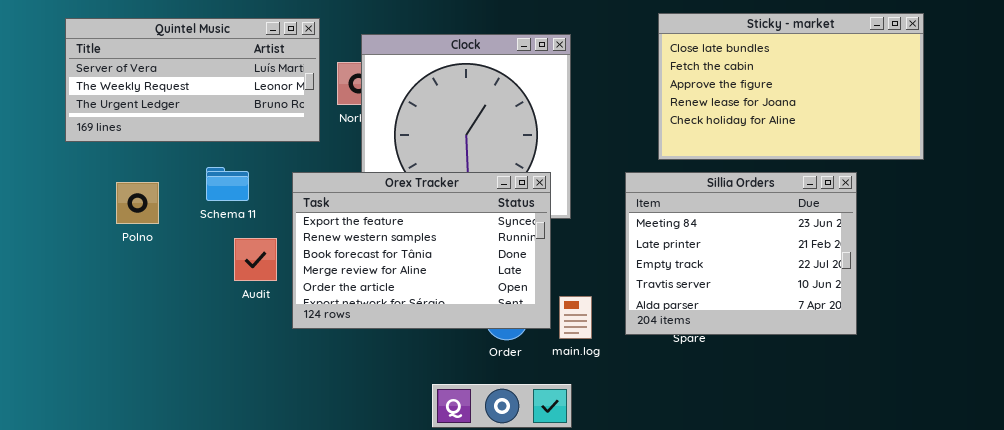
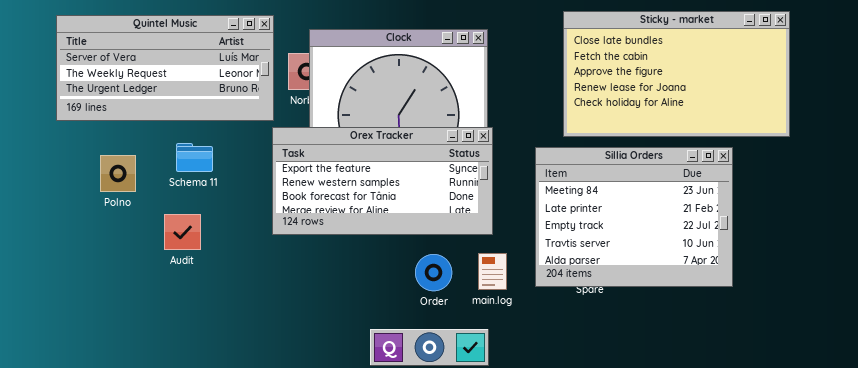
Orex Tracker: [292,172,551,329] -> [272,127,493,235], moved, resized
Audit: [234,238,277,281] -> [164,214,201,250], moved

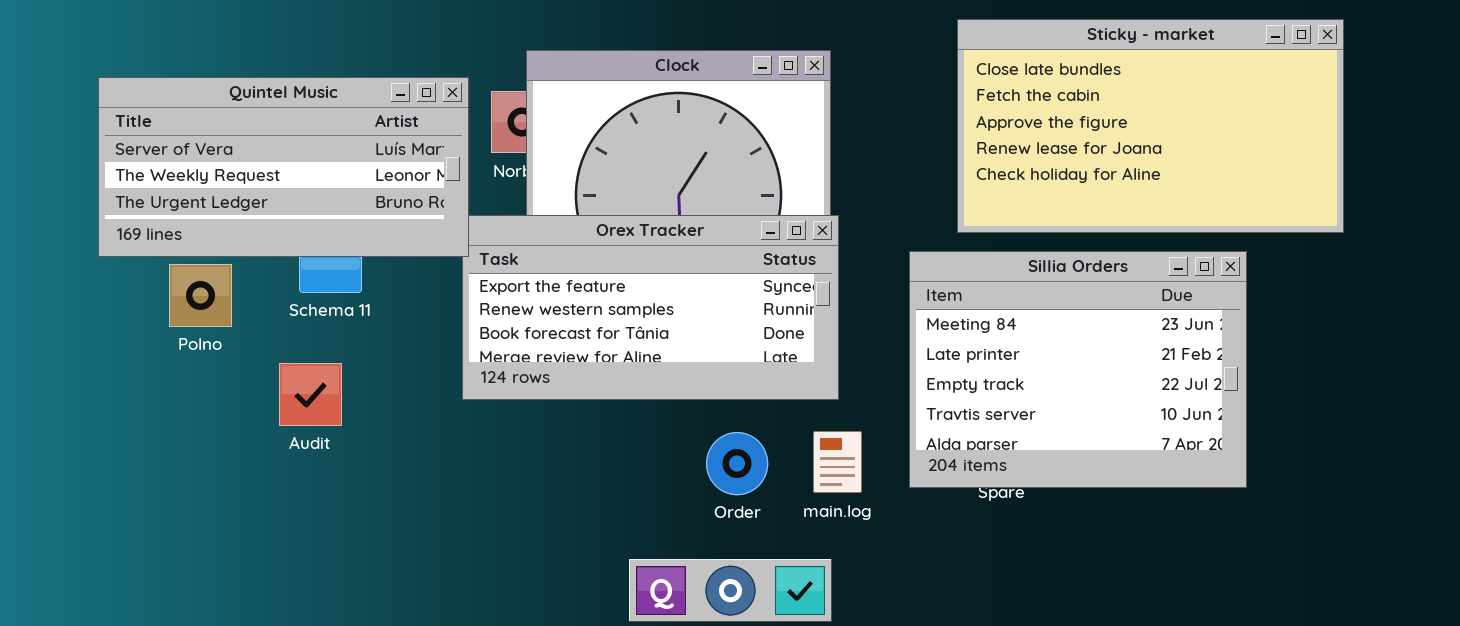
Quintel Music: [56,15,274,121] -> [98,77,469,257], moved

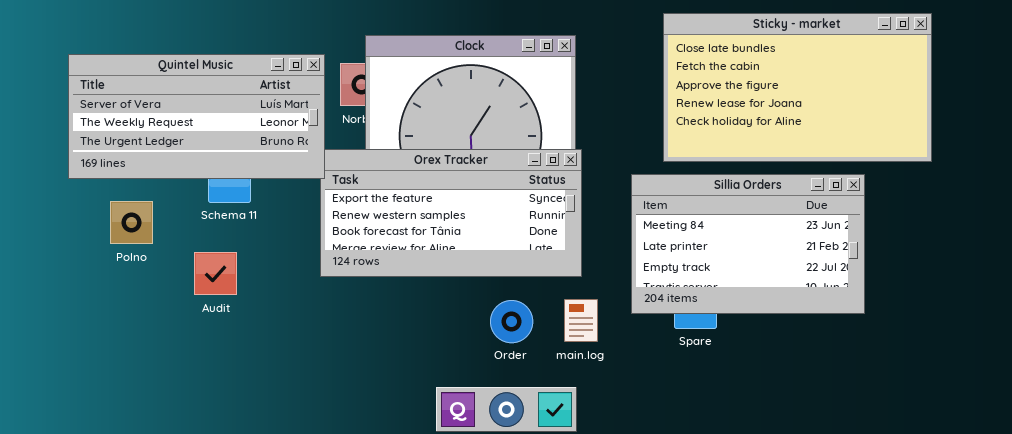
Sillia Orders: [909,251,1247,488] -> [631,174,865,314], resized
Polno: [169,264,232,327] -> [110,201,153,244], moved

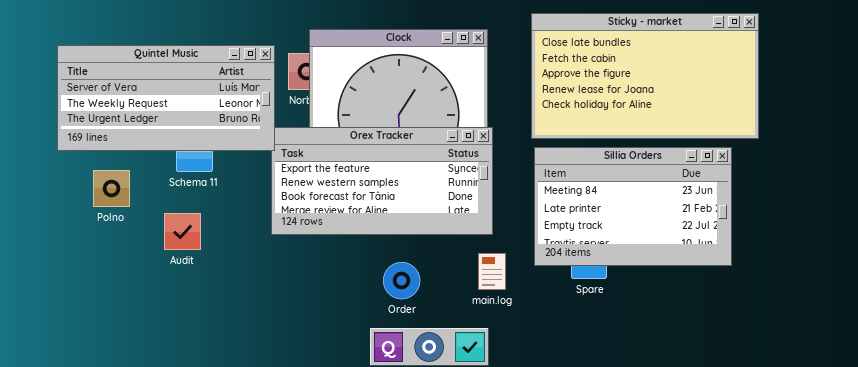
Sticky - market: [663,13,932,162] -> [531,13,759,139], moved
Order: [490,300,533,343] -> [383,262,420,299], moved

